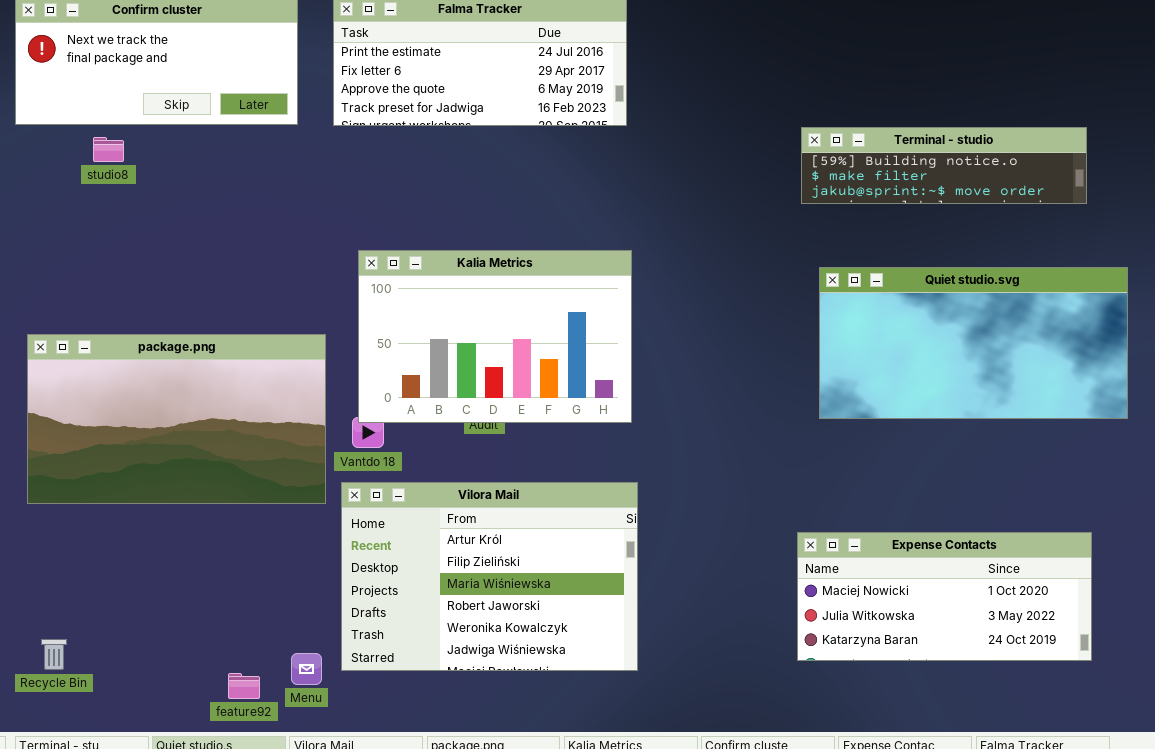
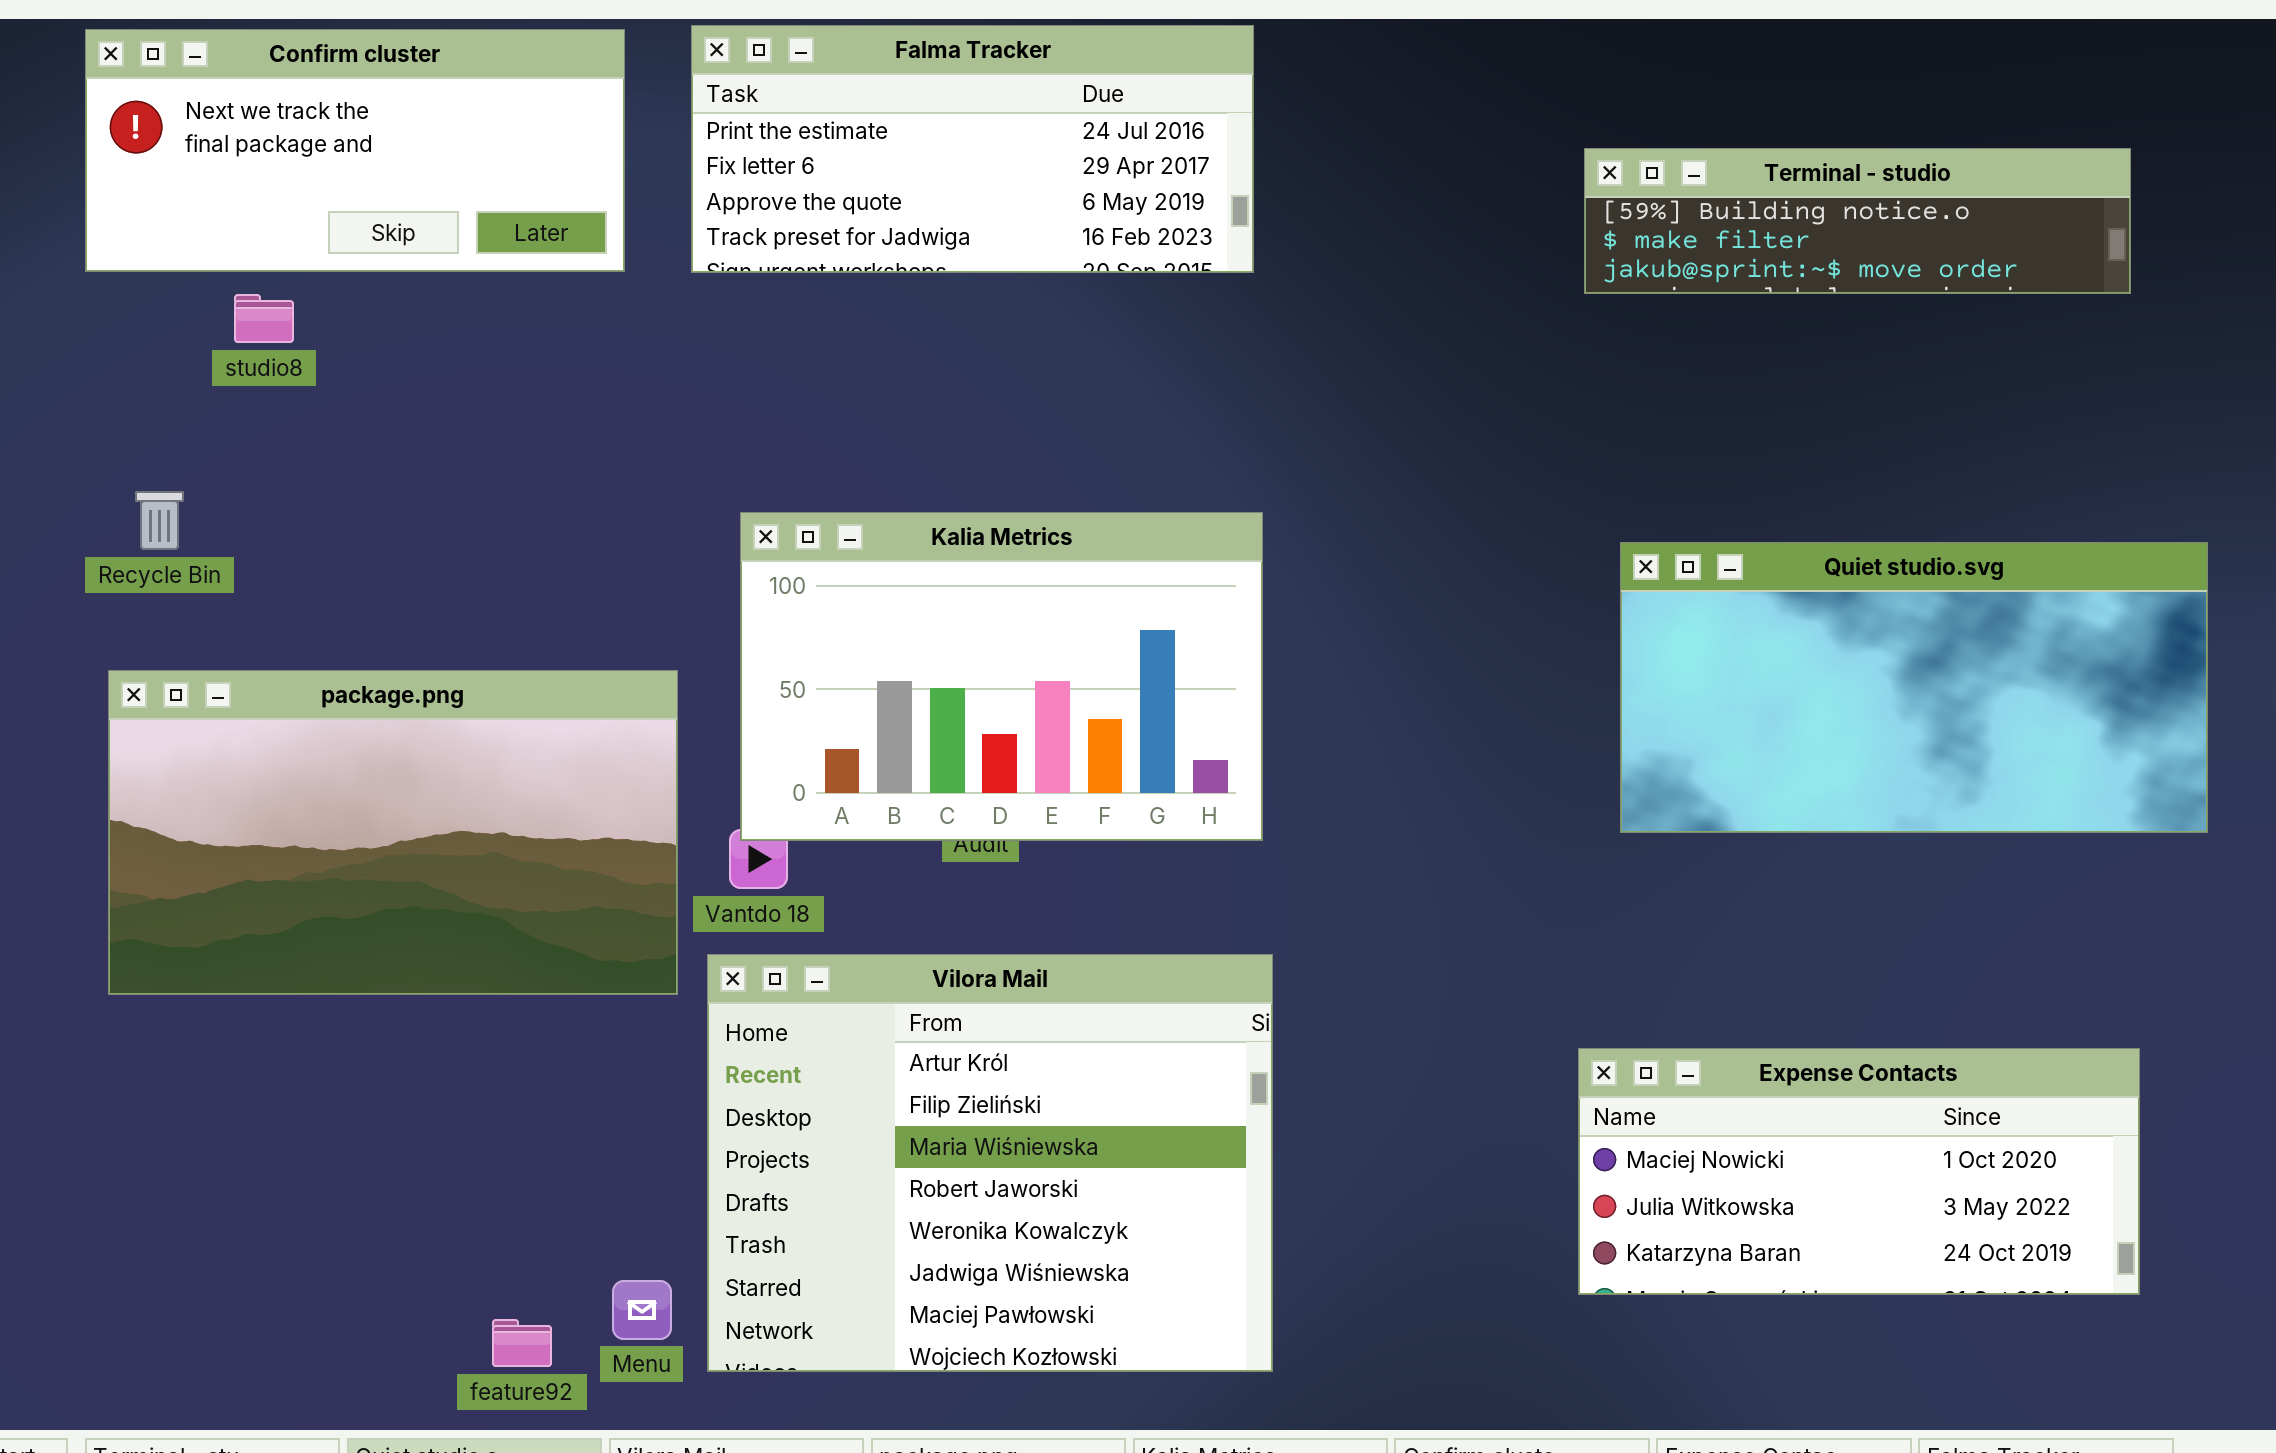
Terminal - studio: [801,127,1087,204] -> [1584,148,2131,294], moved
Vilora Mail: [341,482,638,671] -> [707,954,1273,1372], resized
Recycle Bin: [41,639,67,670] -> [135,491,184,550], moved

